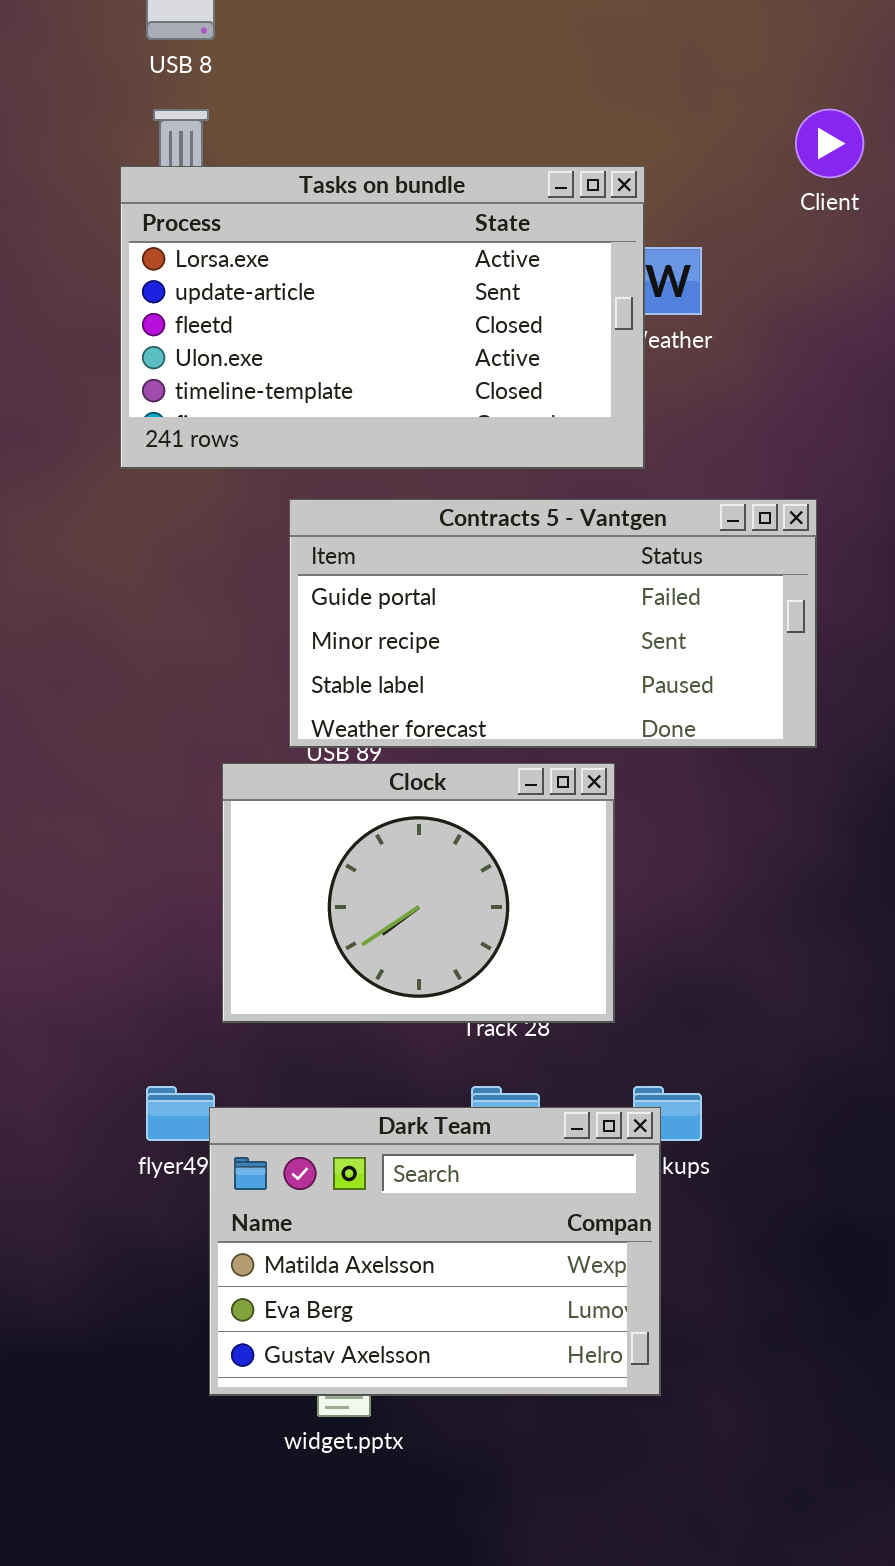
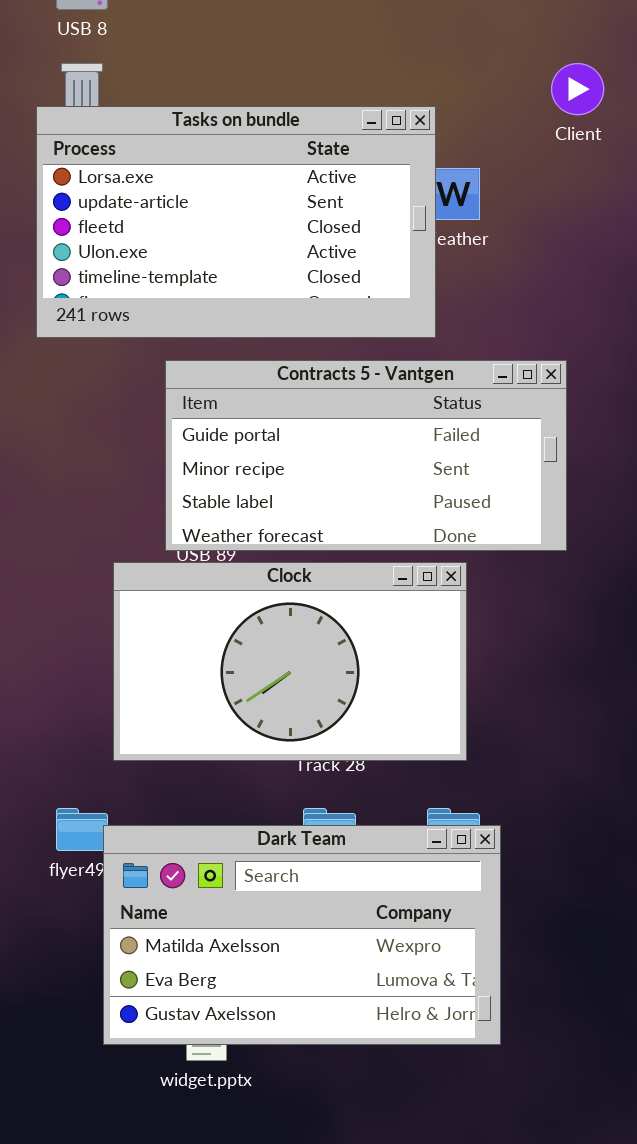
Clock: [222,763,615,1023] -> [113,562,467,761], resized
Dark Team: [209,1107,661,1396] -> [103,825,501,1045], resized

